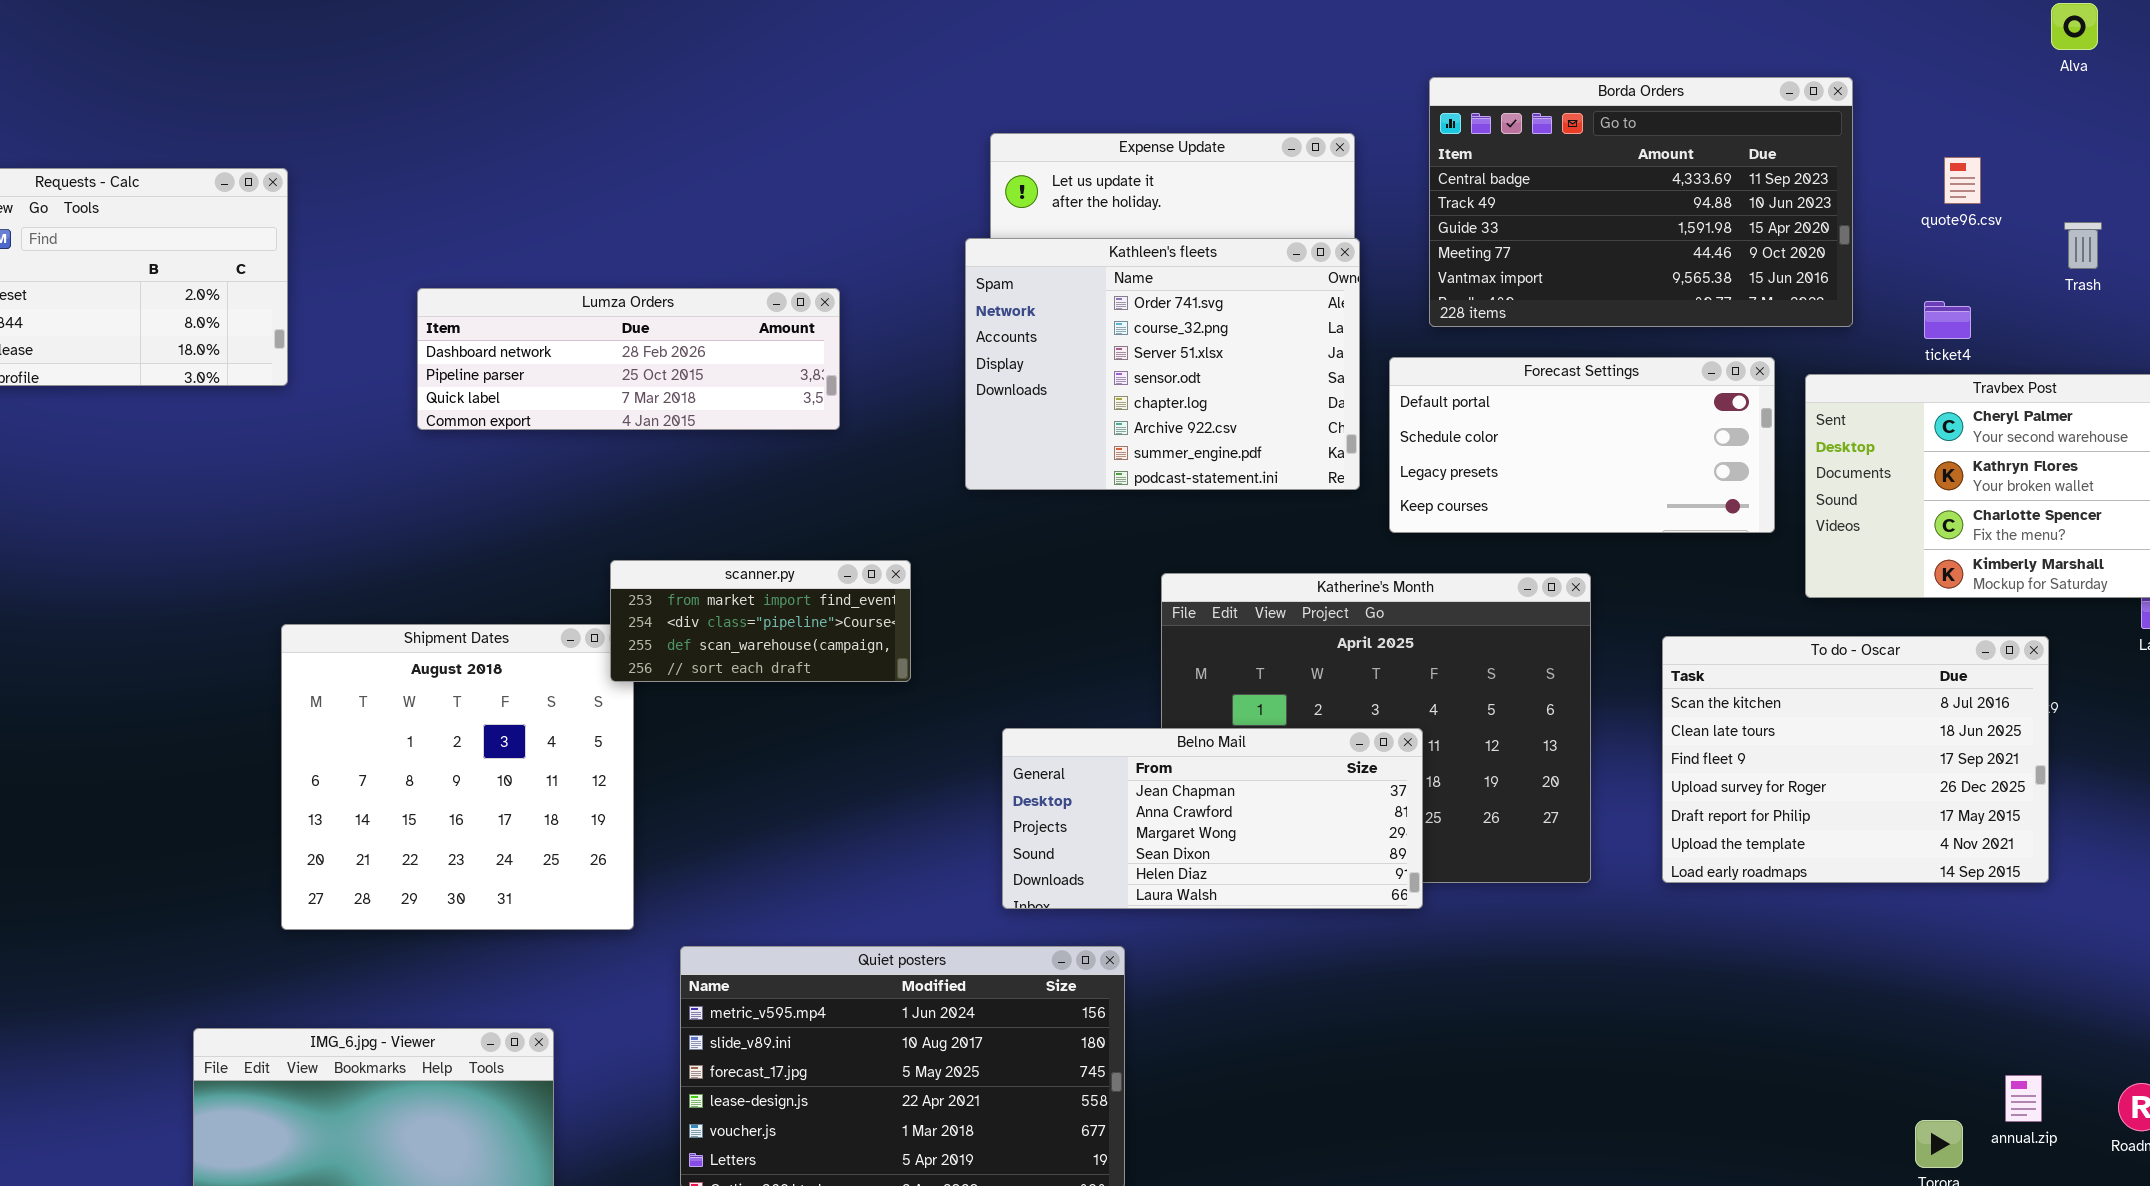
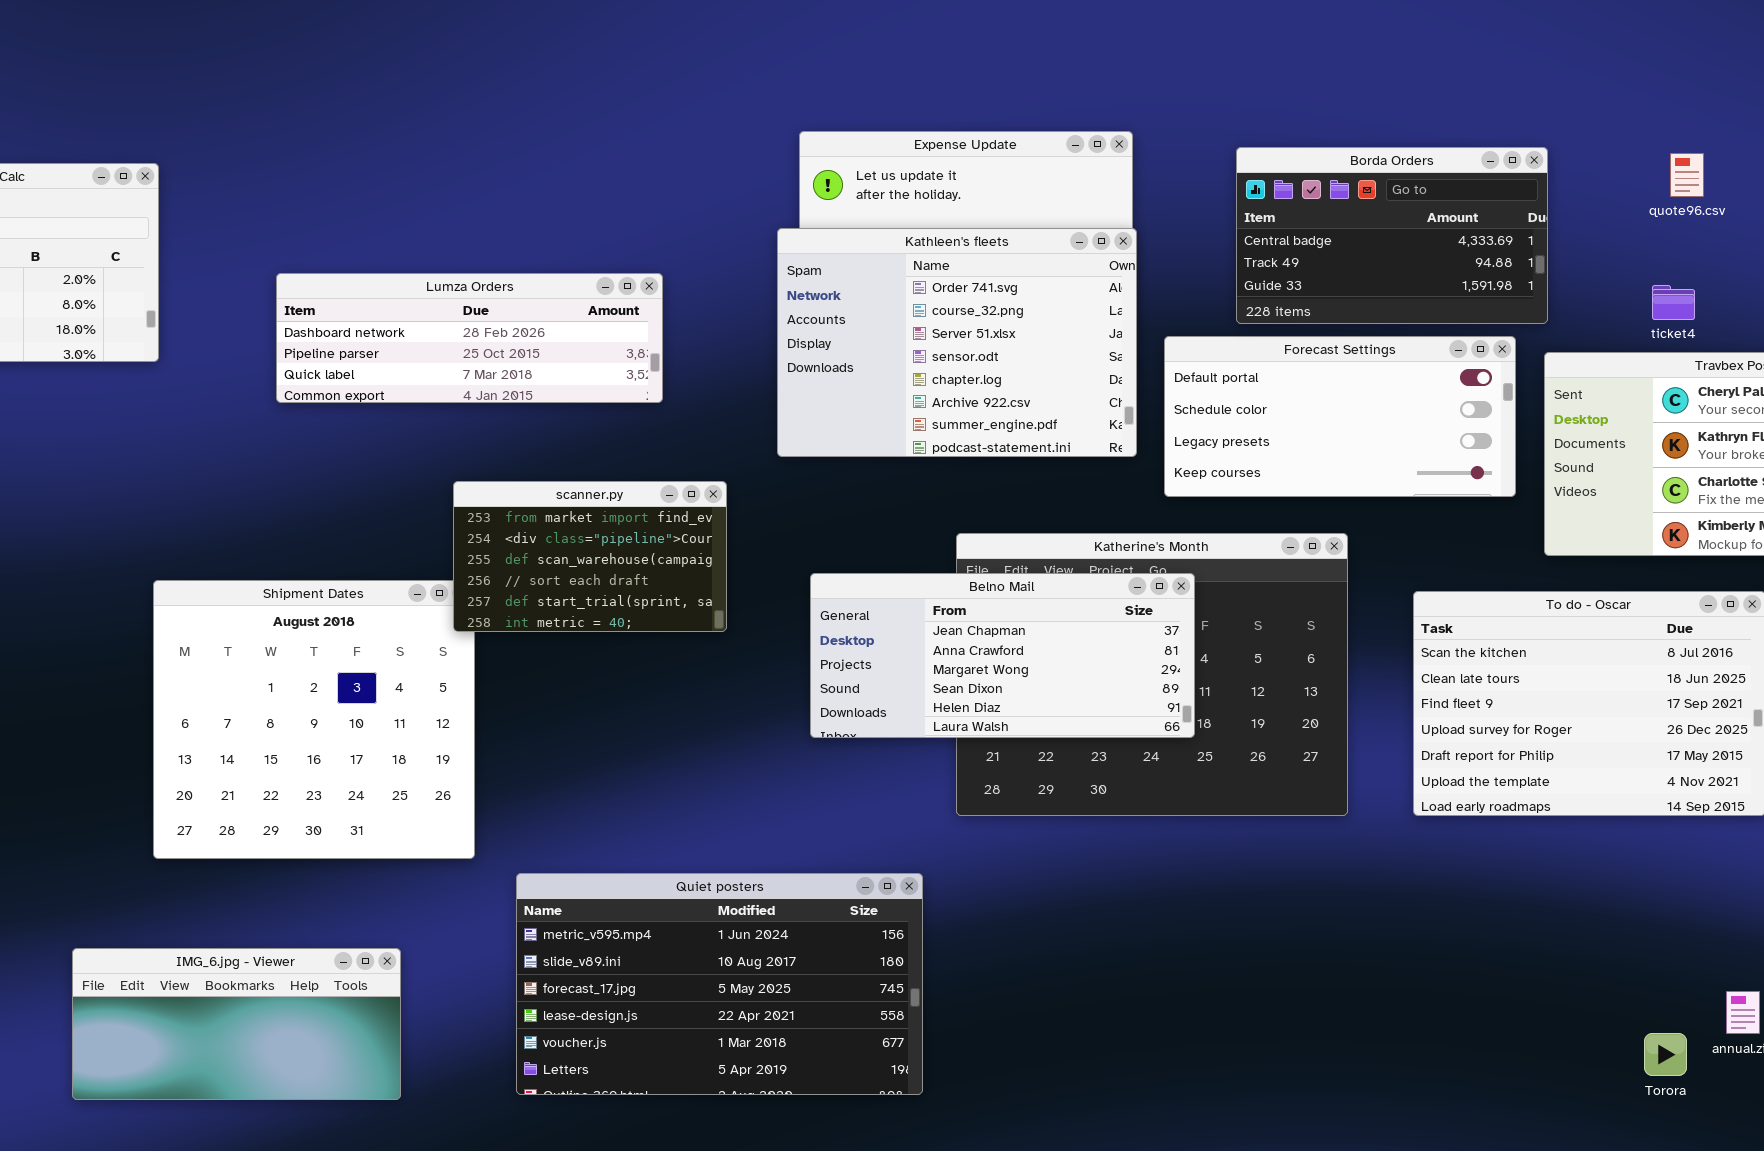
Borda Orders: [1429,77,1853,327] -> [1236,147,1548,324], moved, resized
scanner.py: [610,560,911,682] -> [453,481,727,632], resized
Belno Mail: [1002,728,1423,909] -> [810,573,1195,738], moved

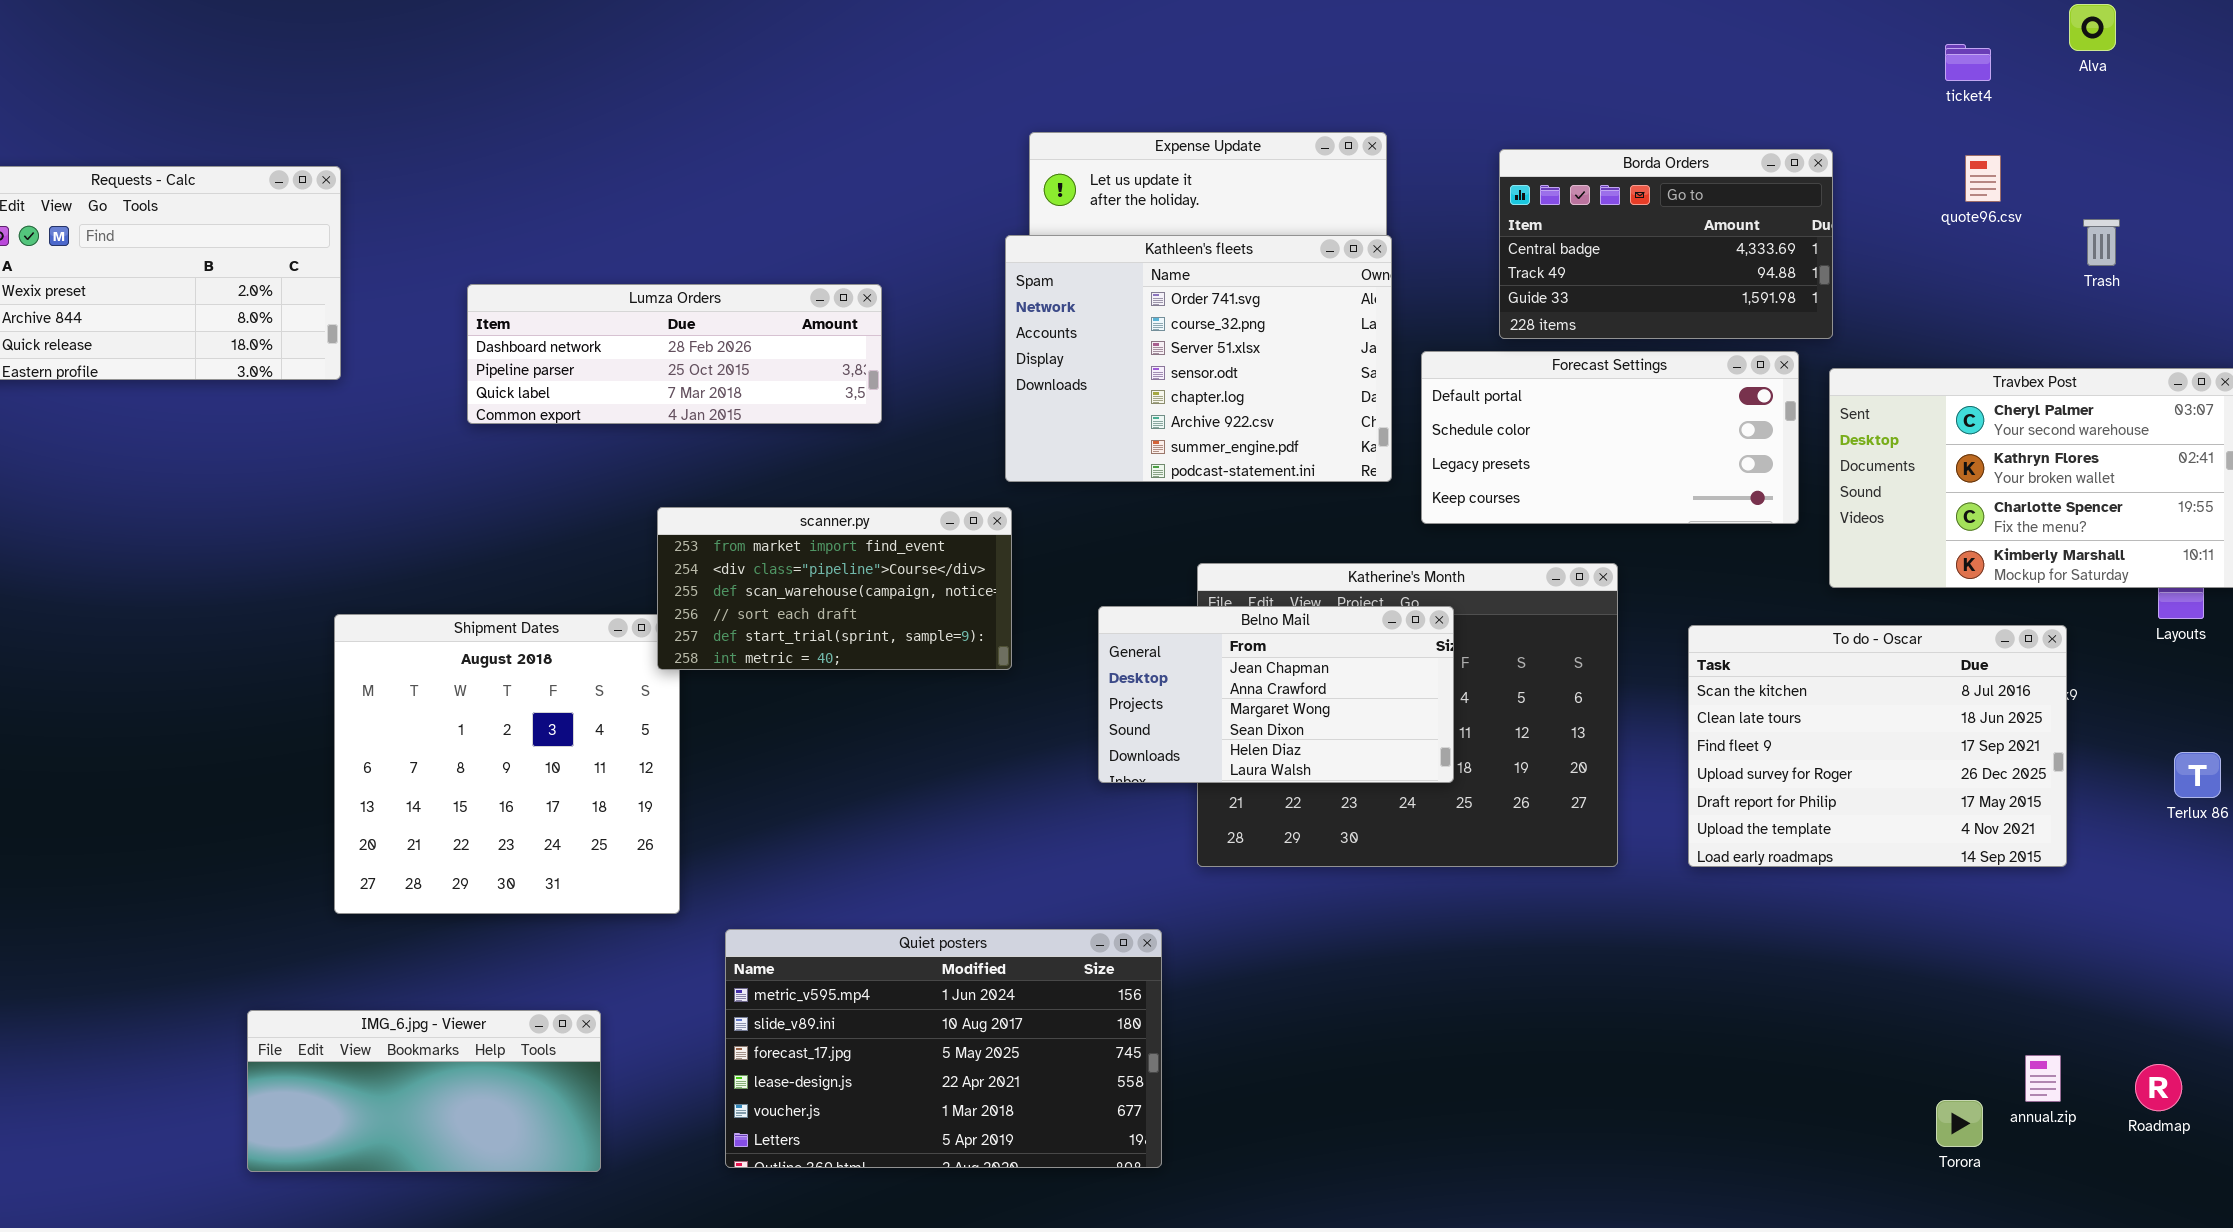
ticket4: [1652,285,1695,320] -> [1945,44,1991,81], moved
scanner.py: [453,481,727,632] -> [657,507,1012,670], resized
Belno Mail: [810,573,1195,738] -> [1098,606,1454,783], resized

